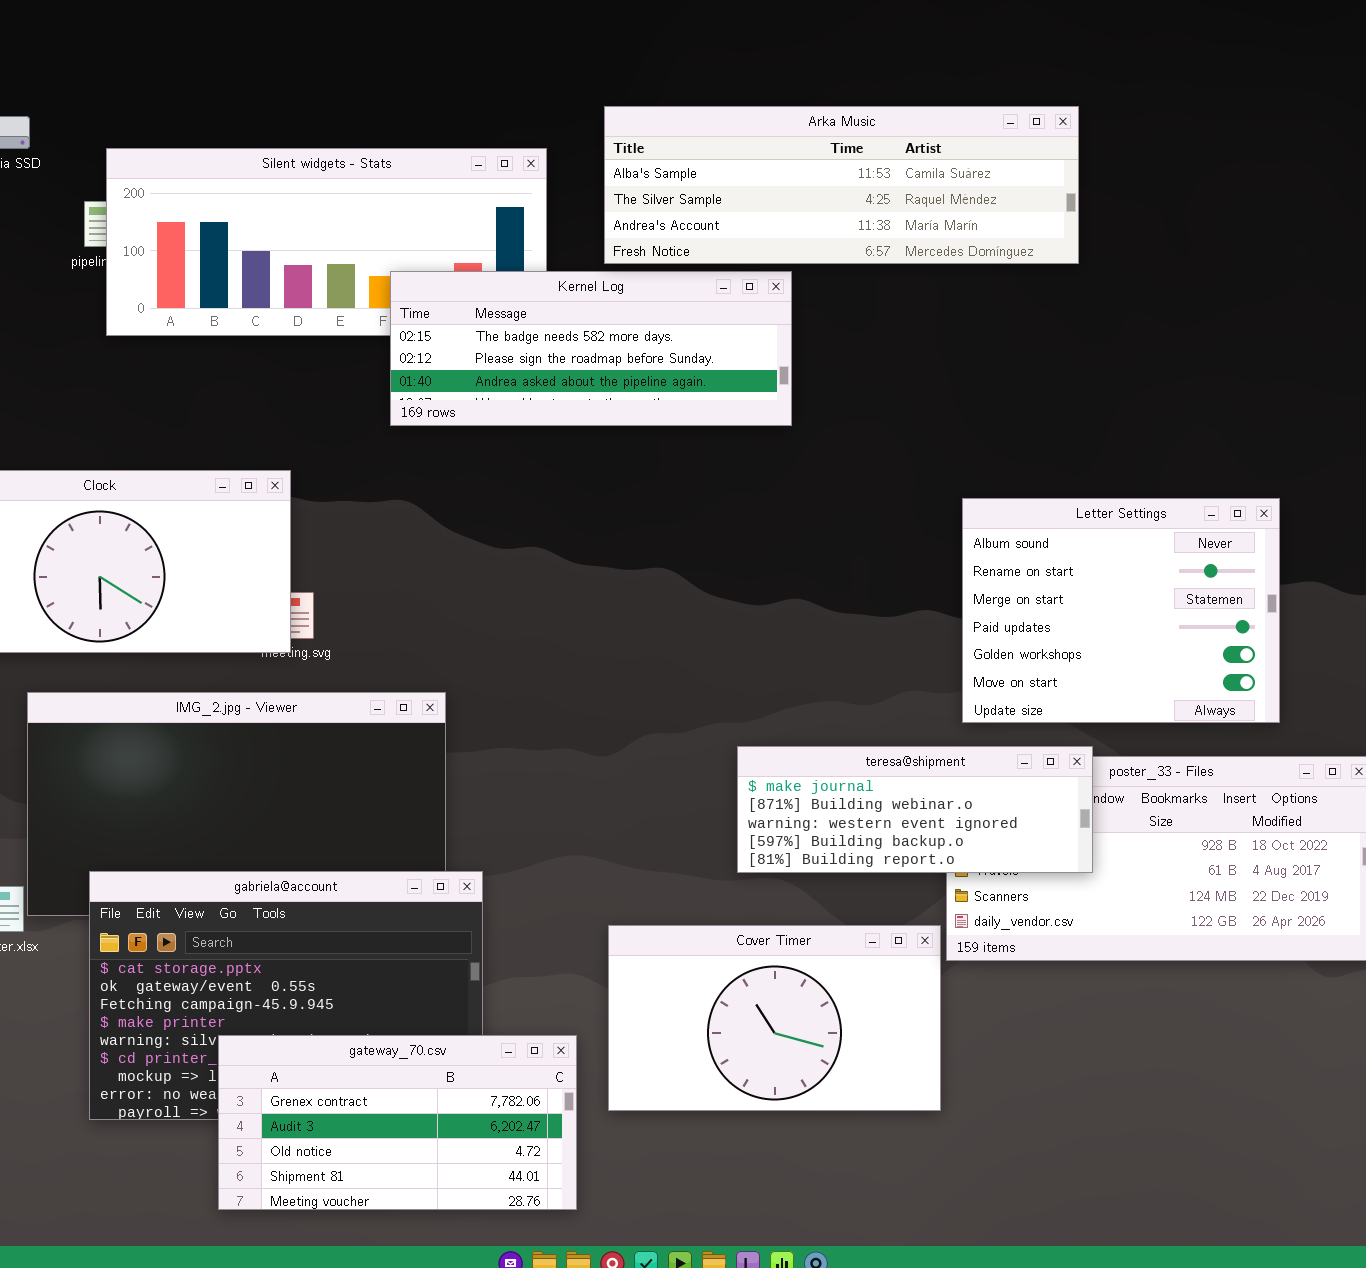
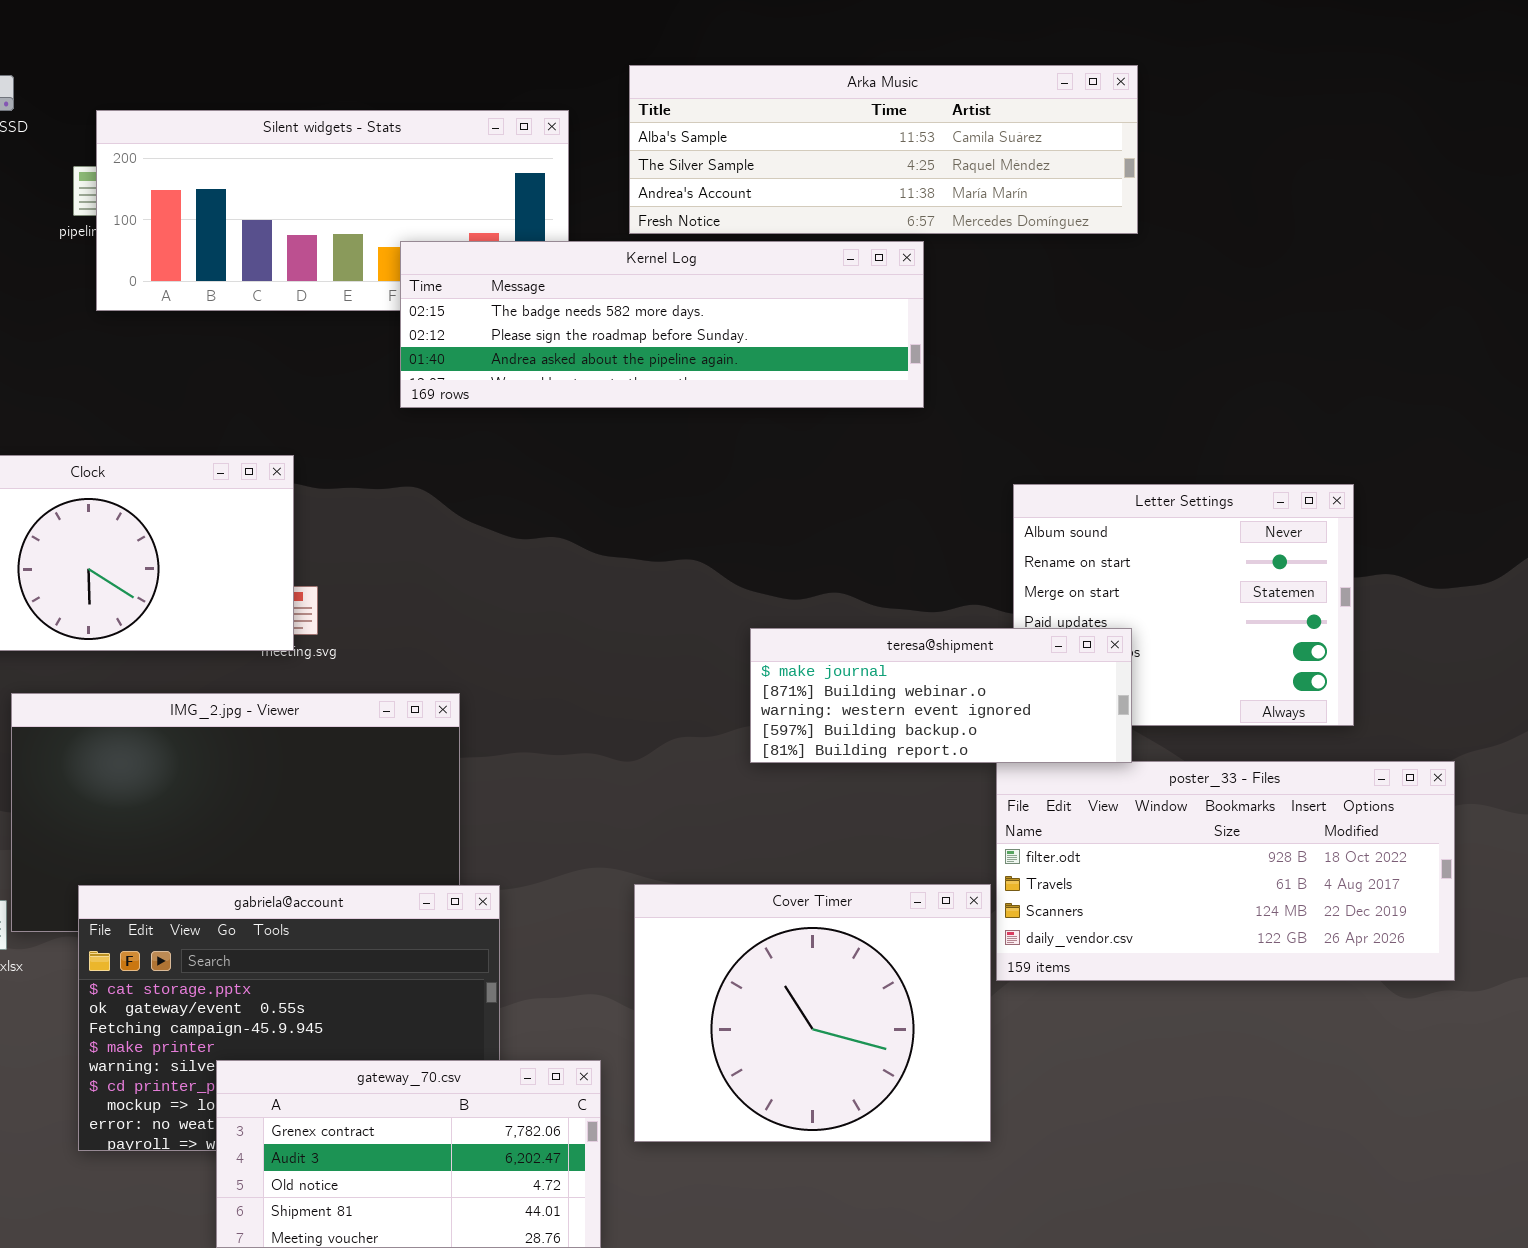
Kernel Log: [390,271,792,426] -> [400,241,924,408], resized
teresa@shipment: [737,746,1093,873] -> [750,628,1132,763], moved
Cover Timer: [608,925,941,1111] -> [634,884,991,1142], resized

